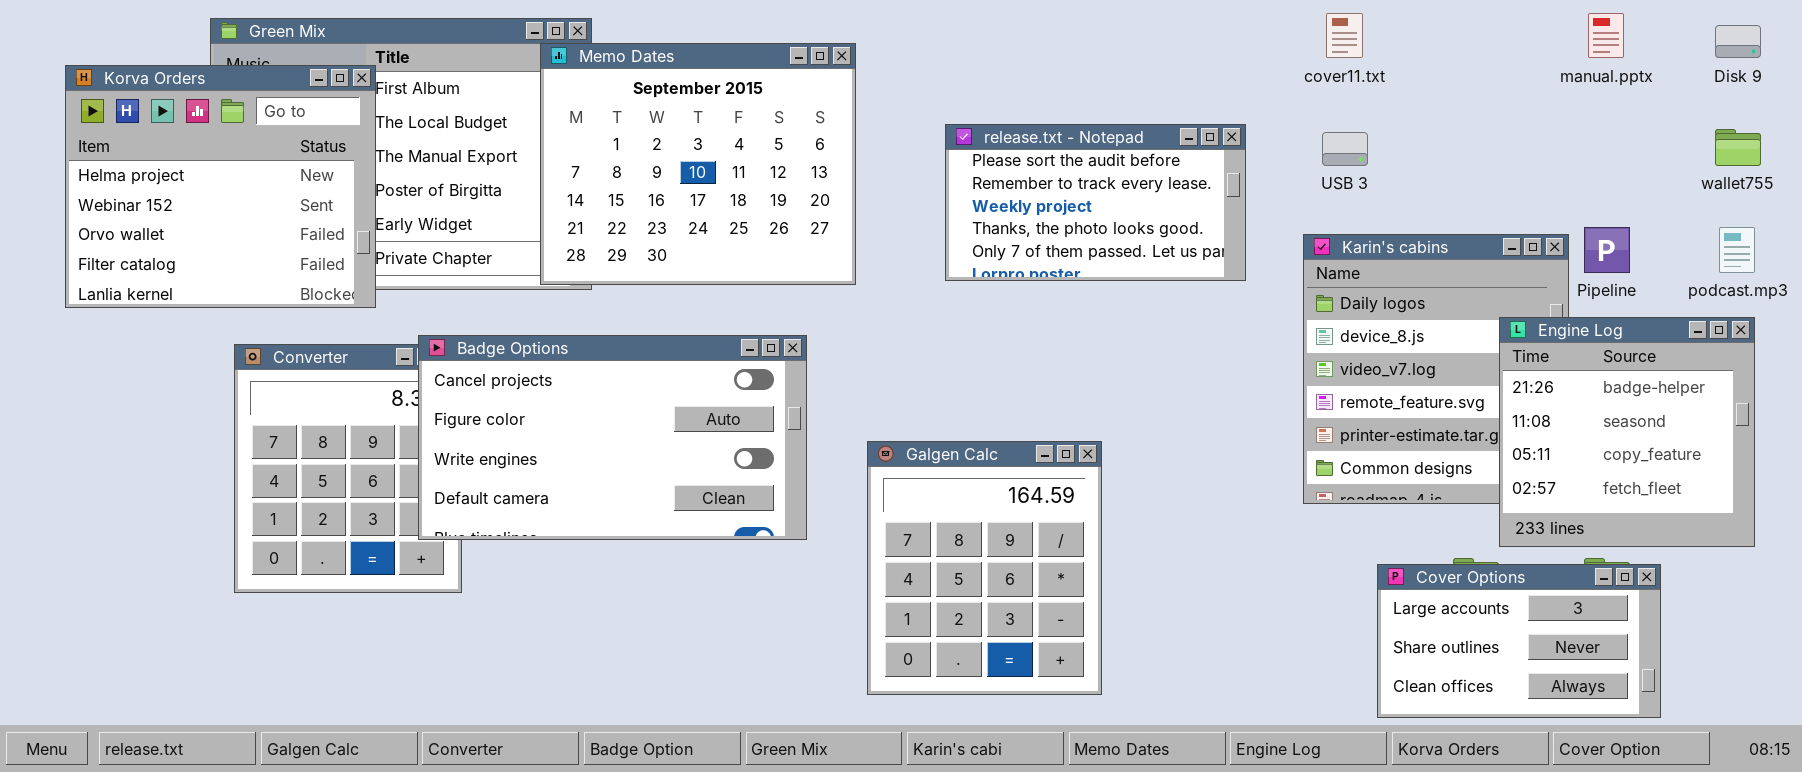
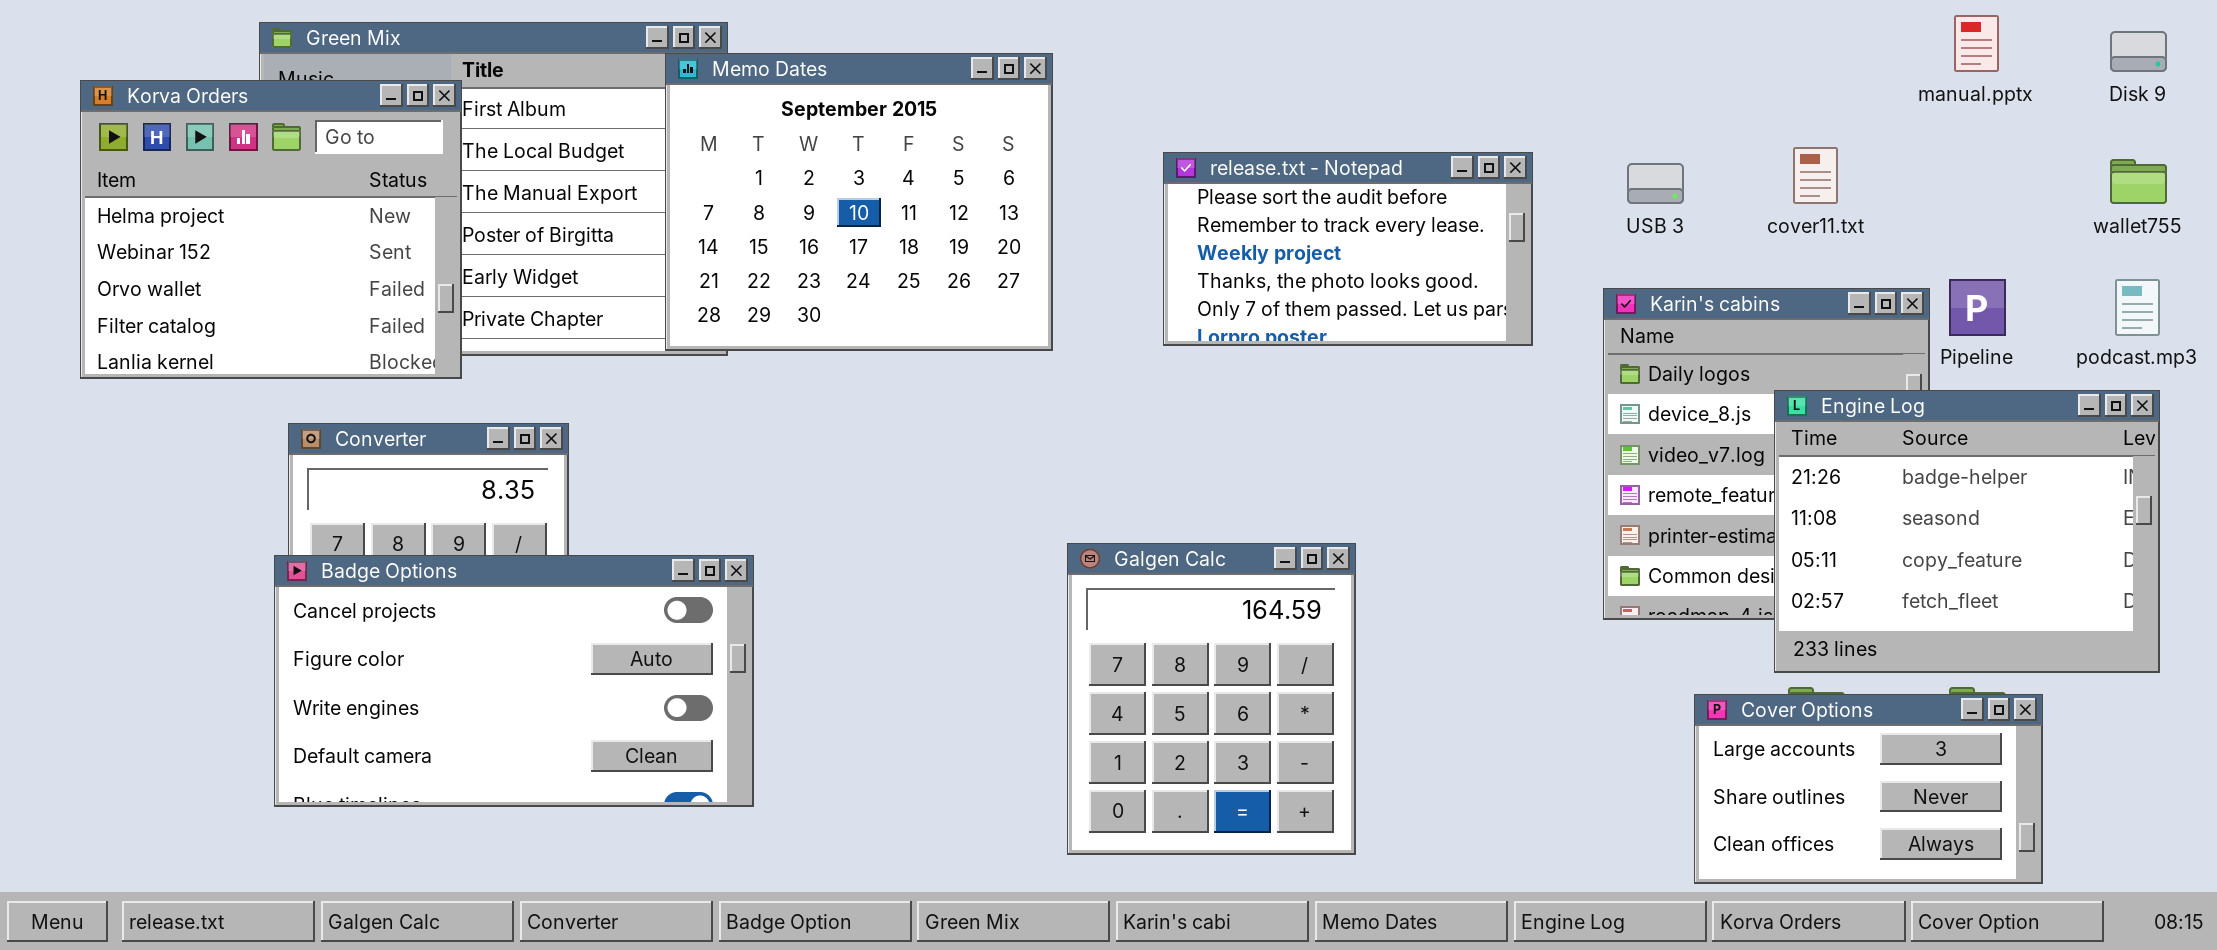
cover11.txt: [1326,13,1363,58] -> [1793,147,1838,204], moved
Engine Log: [1499,317,1755,547] -> [1774,390,2160,673], resized
Badge Options: [418,335,807,540] -> [274,555,754,807], moved

